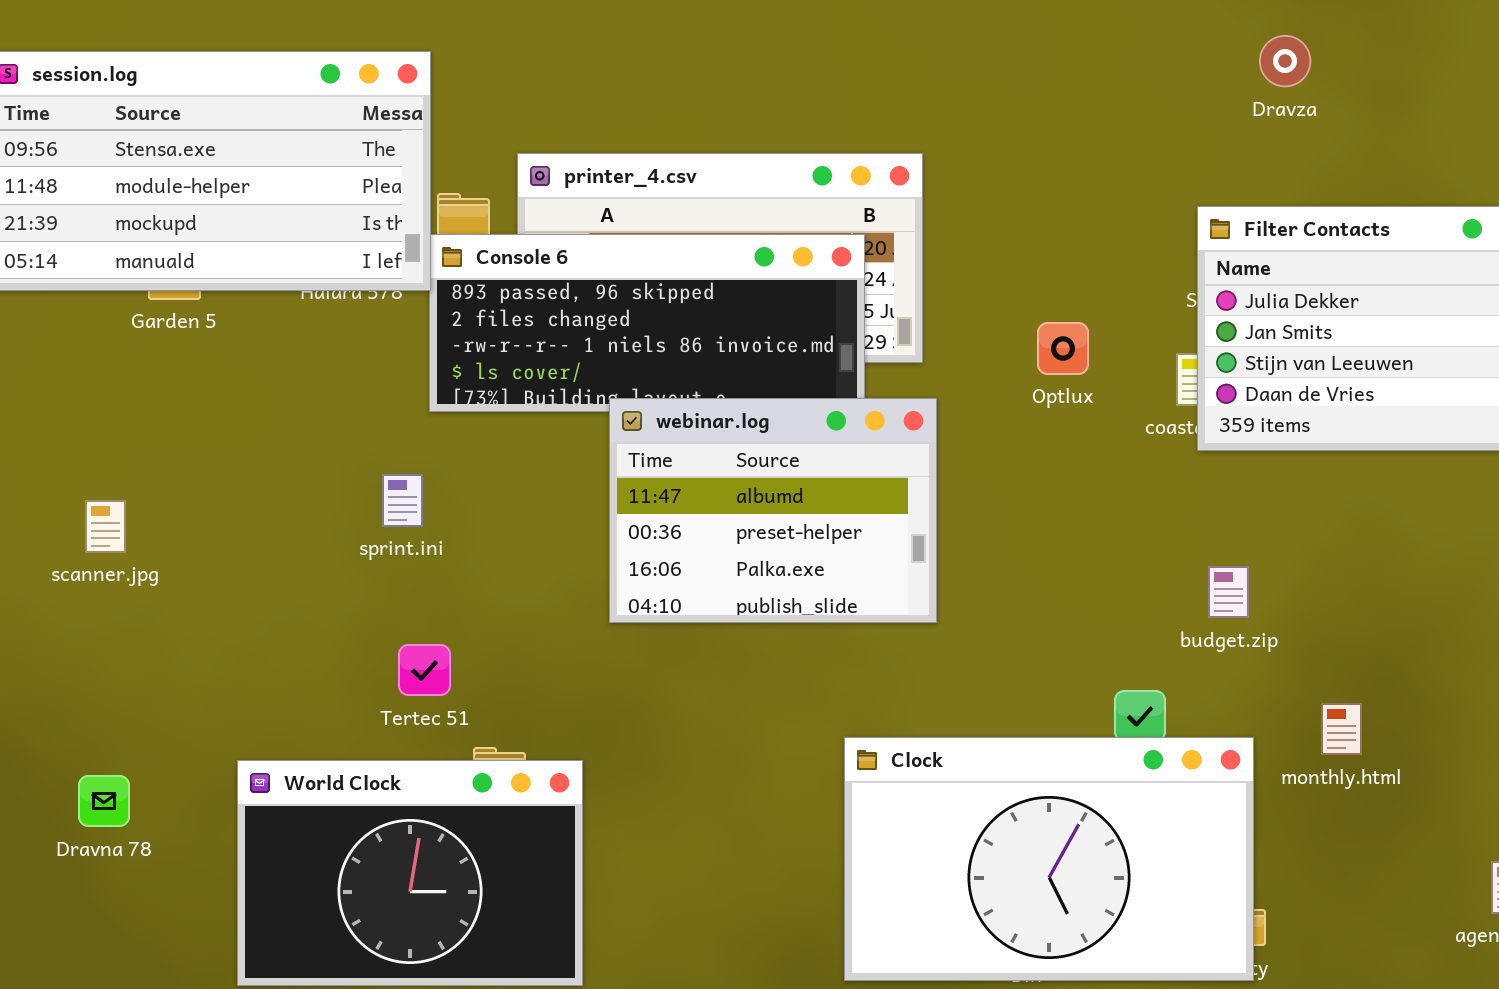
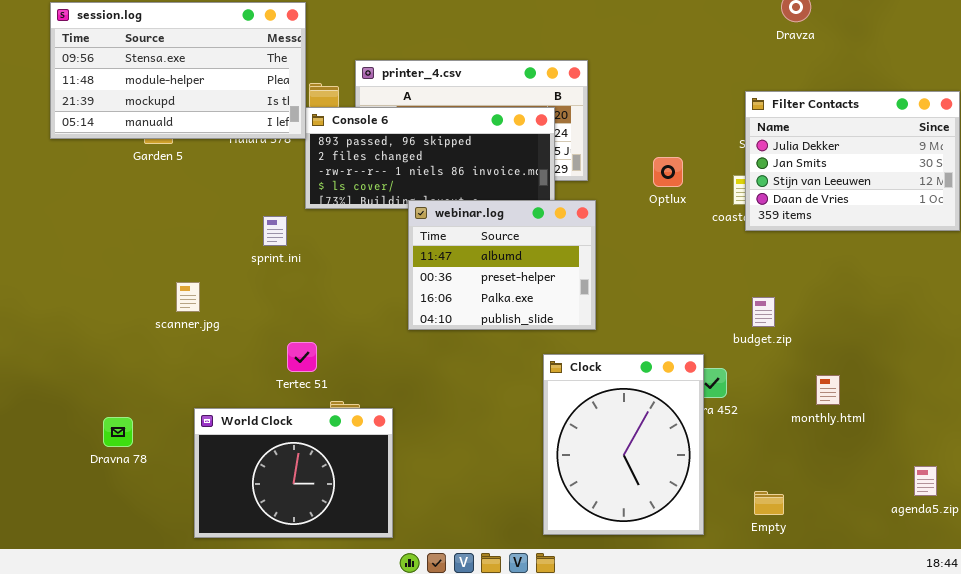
sprint.ini: [382,474,423,527] -> [263,216,287,246], moved
scanner.jpg: [85,500,126,553] -> [176,282,200,312], moved
Clock: [844,737,1254,981] -> [543,354,704,535], resized

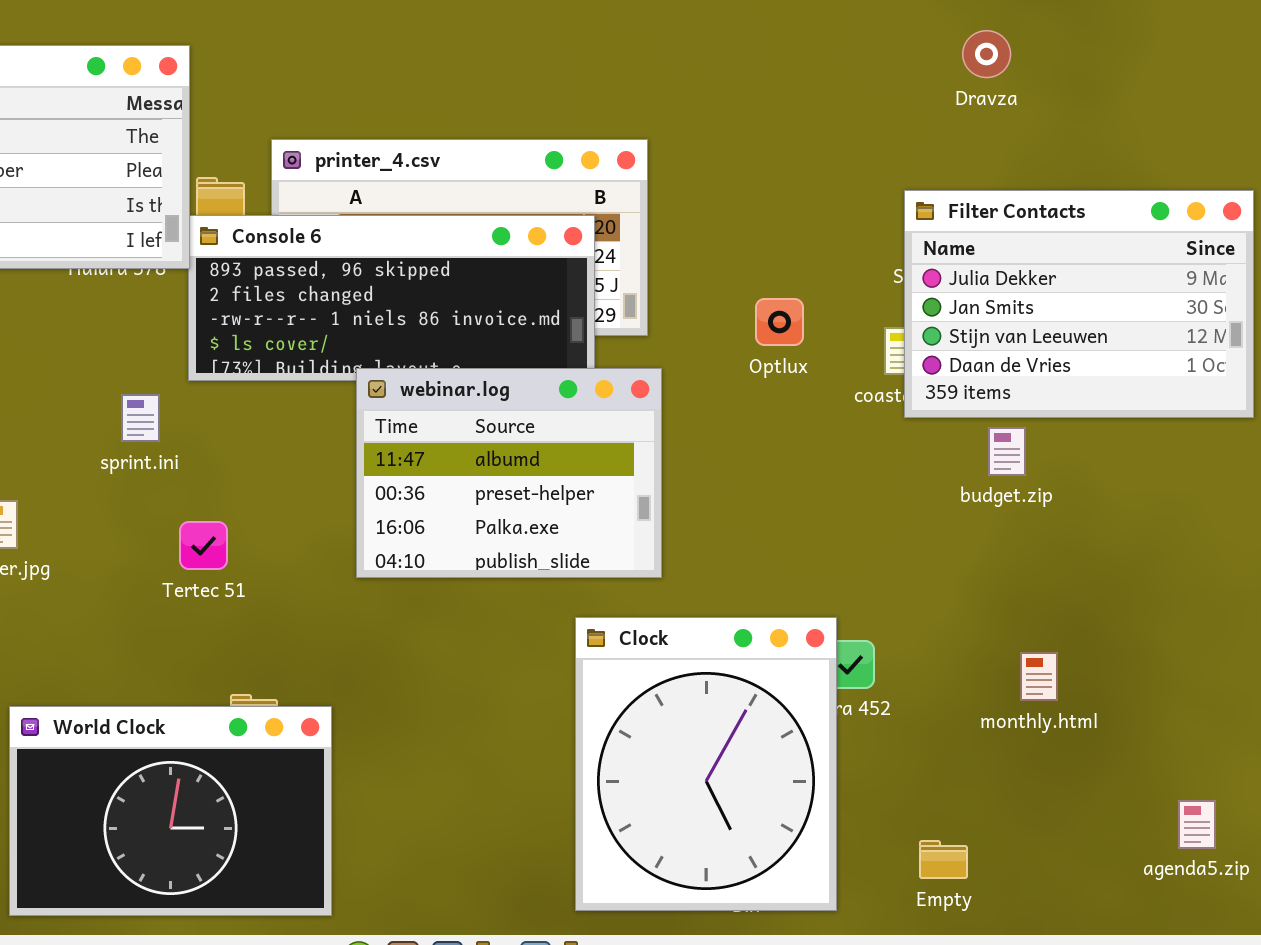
budget.zip: [752,297,775,327] -> [988,427,1026,476], moved
Tertec 51: [287,342,317,372] -> [179,521,228,570], moved

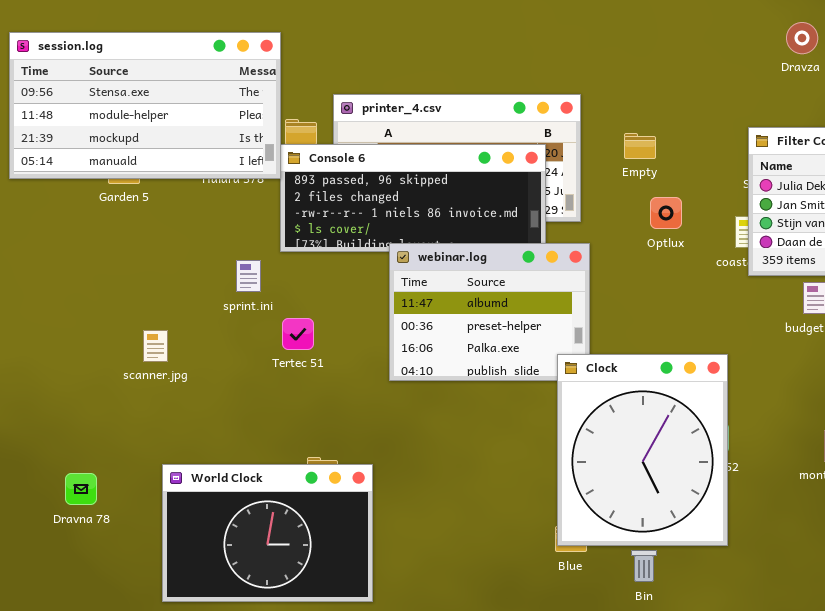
Tertec 51: [179,521,228,570] -> [282,318,314,350], moved
Clock: [575,617,837,911] -> [557,354,728,546], moved
Empty: [919,840,968,879] -> [624,133,656,159], moved

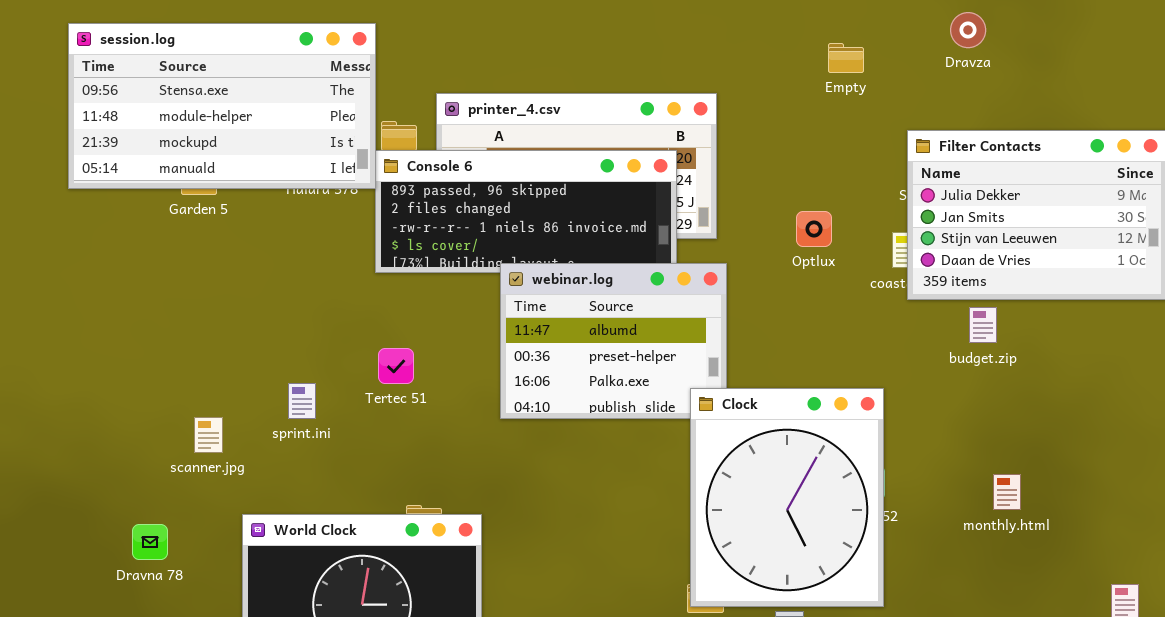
Empty: [624,133,656,159] -> [828,43,864,73], moved
sprint.ini: [236,260,261,292] -> [288,383,316,419], moved
scanner.jpg: [143,330,168,362] -> [194,417,223,453], moved

